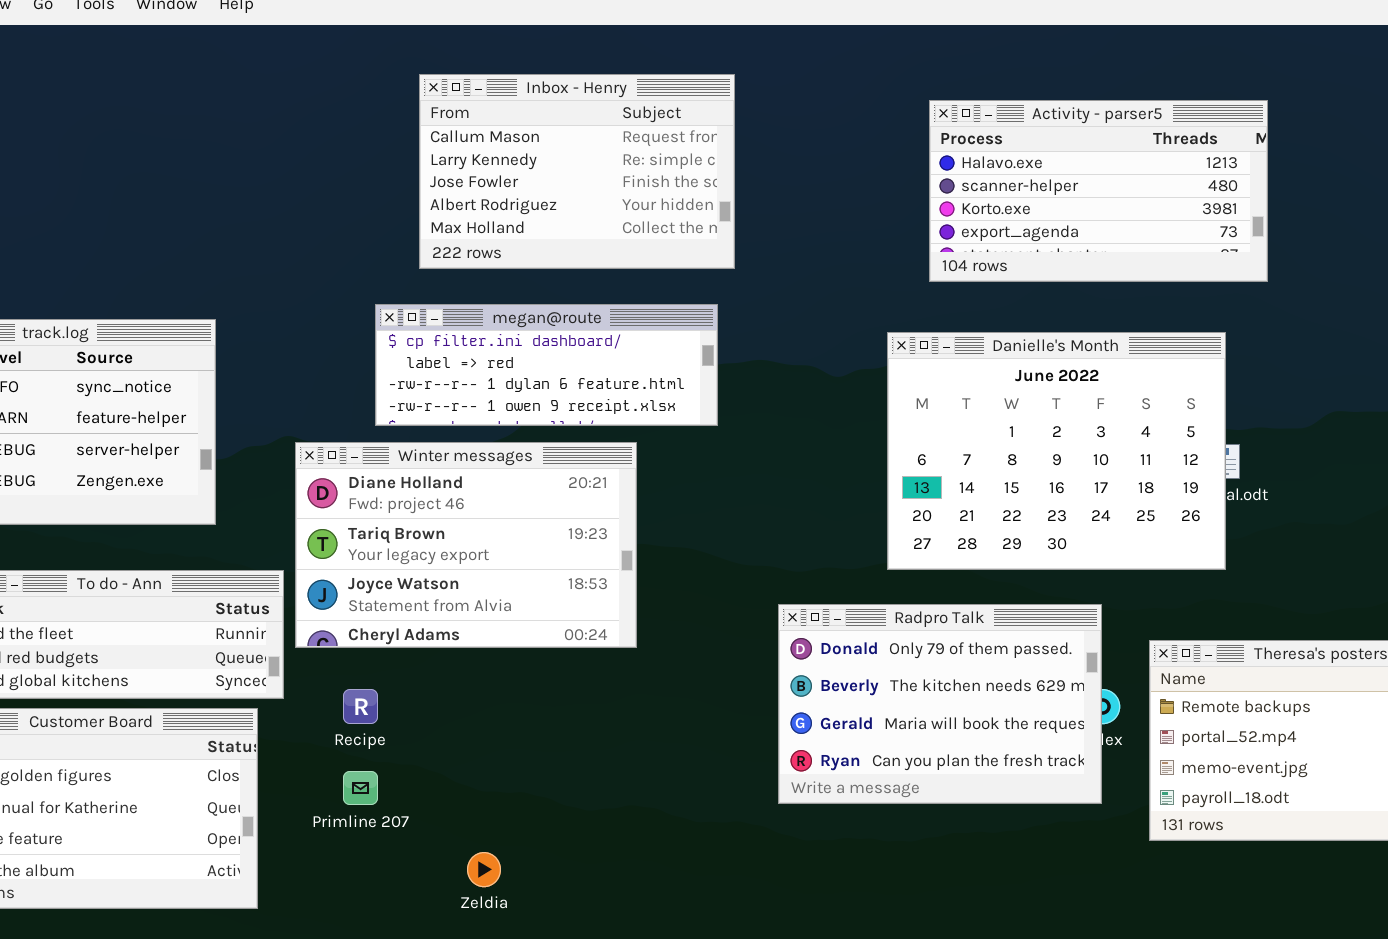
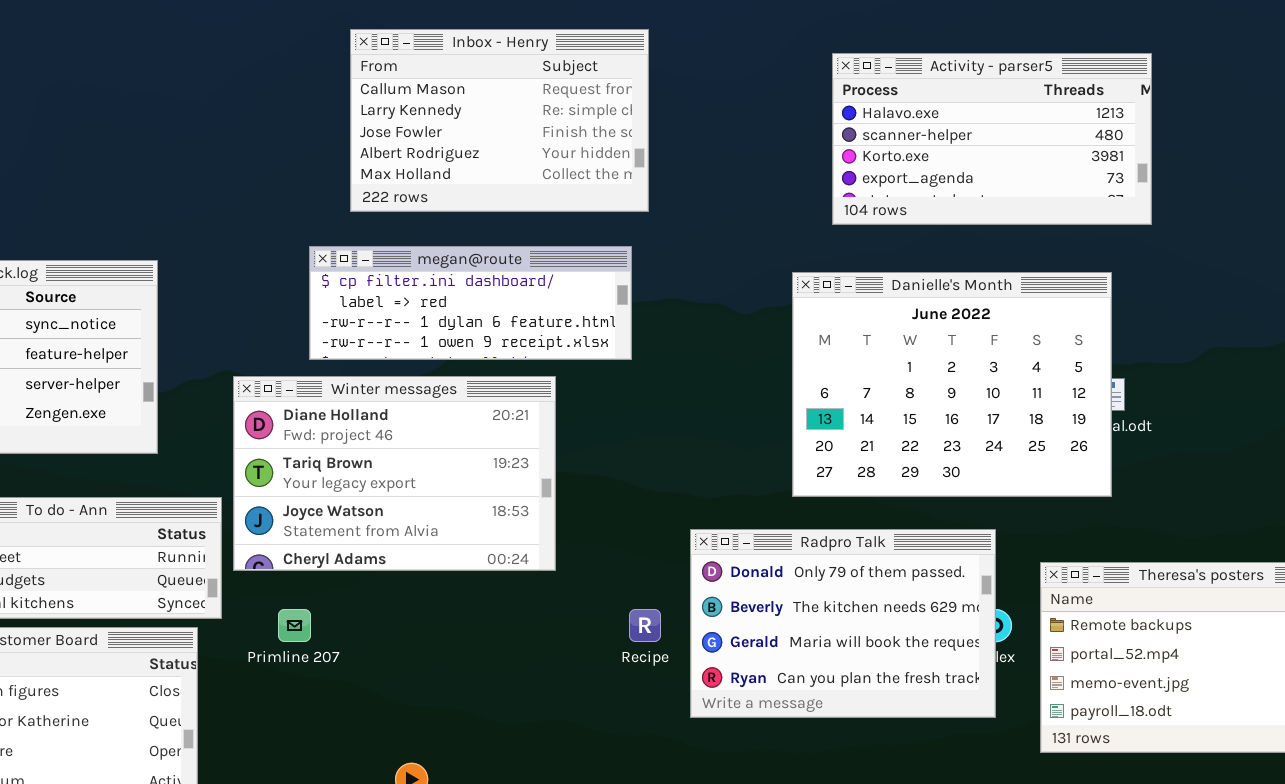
Recipe: [343,689,378,724] -> [629,609,661,642], moved
Primline 207: [343,771,378,805] -> [278,609,311,642], moved

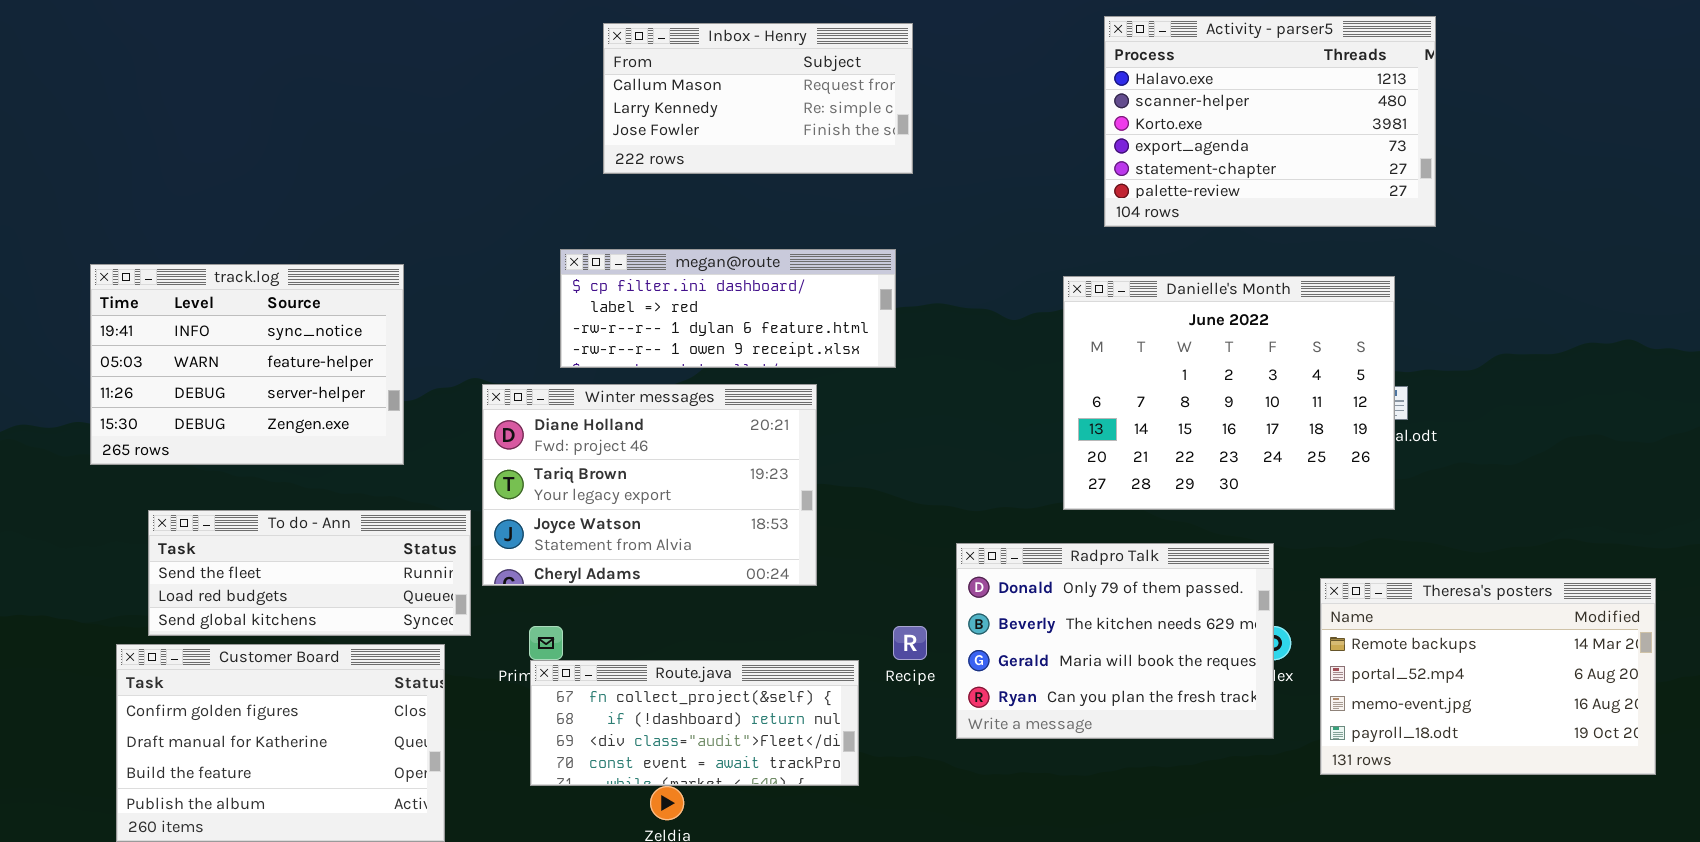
Inbox - Henry: [350,29,649,212] -> [603,23,913,174], resized
Activity - parser5: [832,53,1152,225] -> [1104,16,1436,227], resized
Route.java: none -> [530,660,859,786], opened

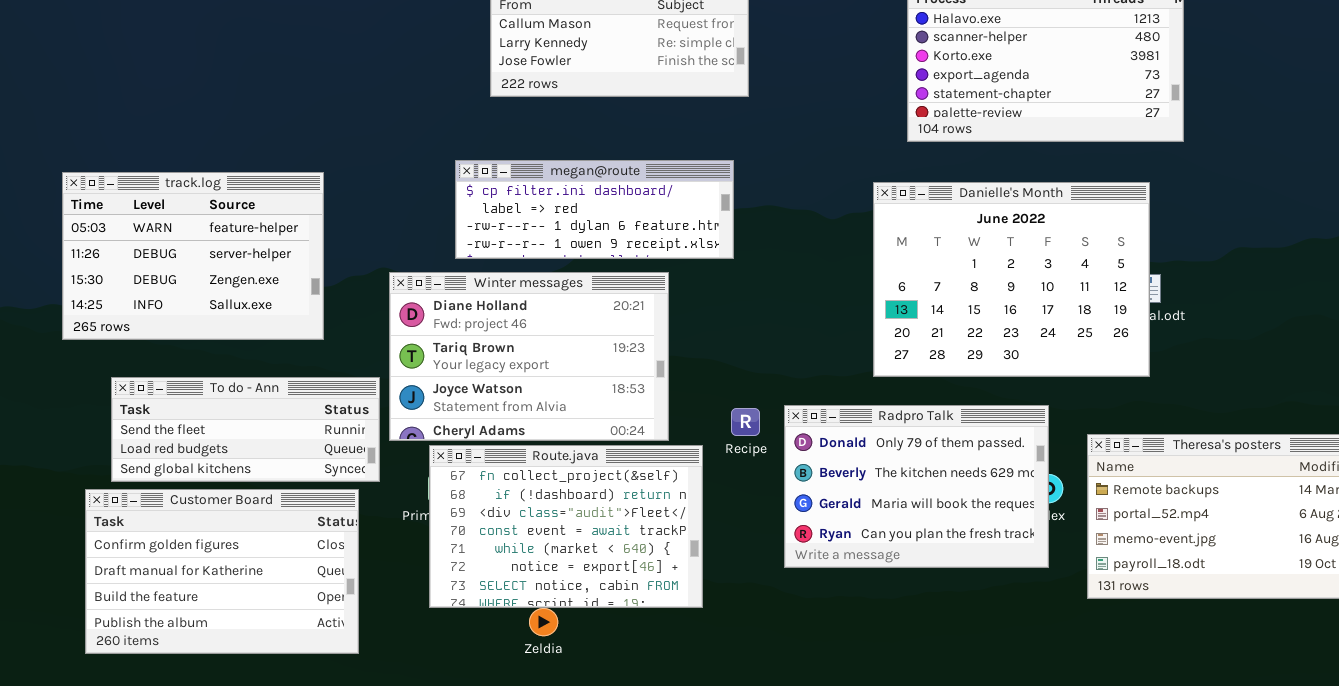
track.log: [90,264,404,465] -> [62,172,324,340], scrolled down 1 row
Recipe: [893,626,927,660] -> [731,408,760,436], moved
Route.java: [530,660,859,786] -> [429,445,703,608], resized

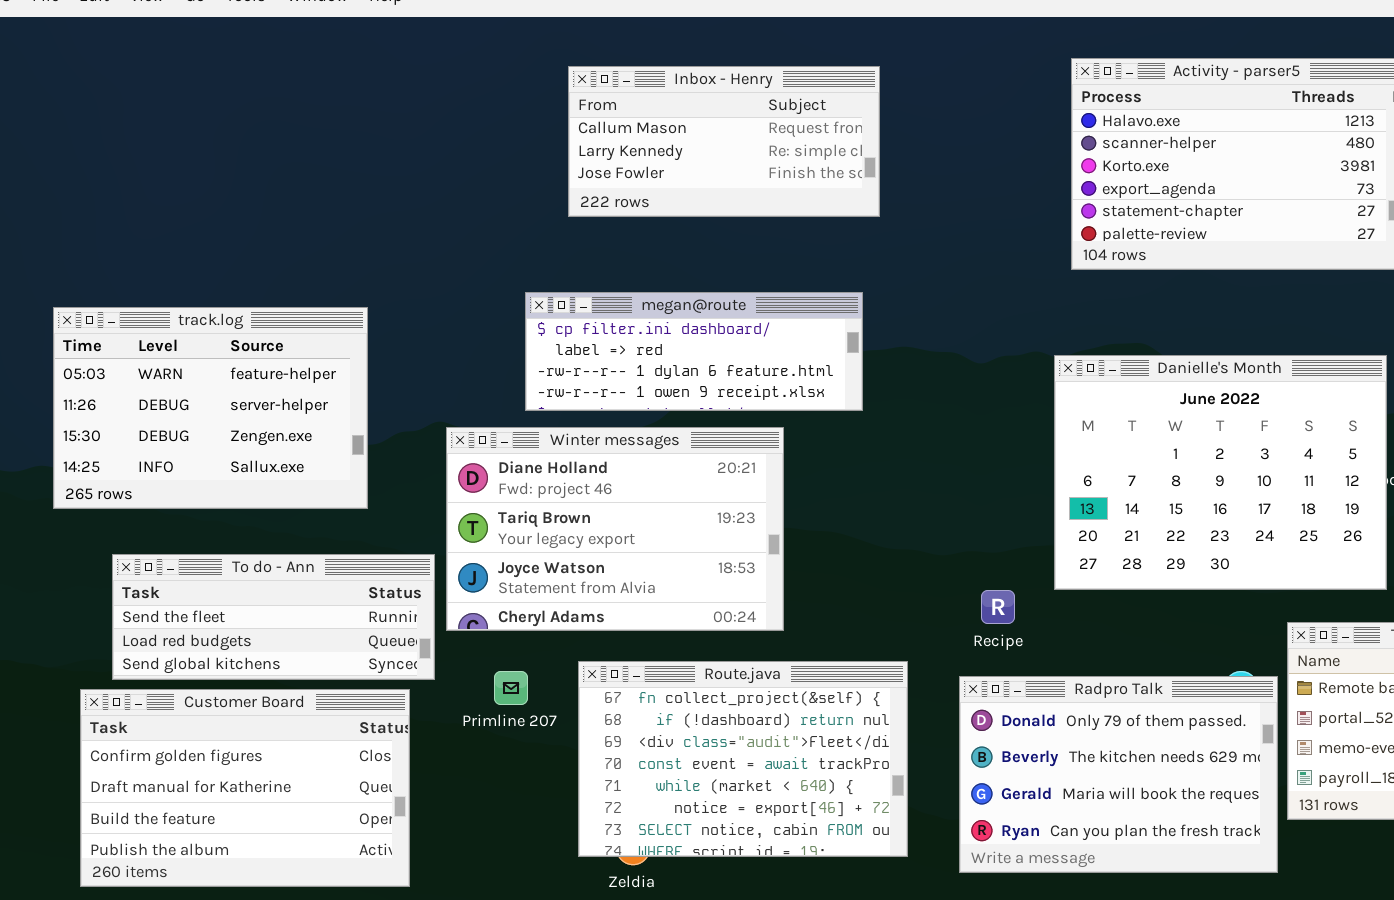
Danielle's Month: [873,182,1150,377] -> [1054,355,1387,590], moved
Radpro Talk: [784,405,1049,568] -> [959,676,1278,873], moved
Recipe: [731,408,760,436] -> [981,590,1015,624], moved
Route.java: [429,445,703,608] -> [578,661,908,857], moved

